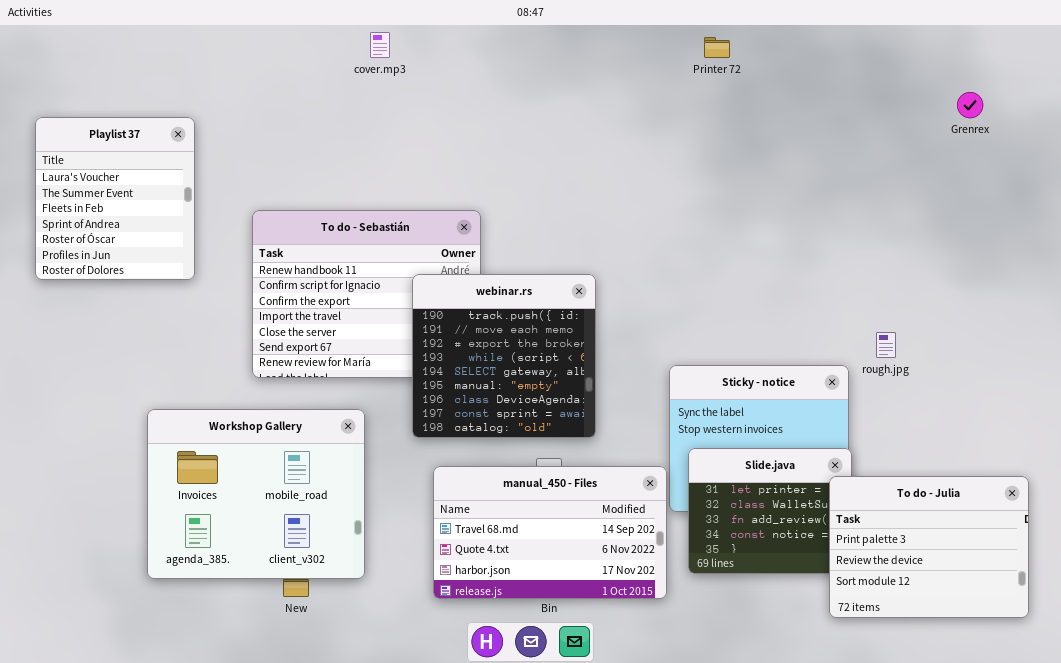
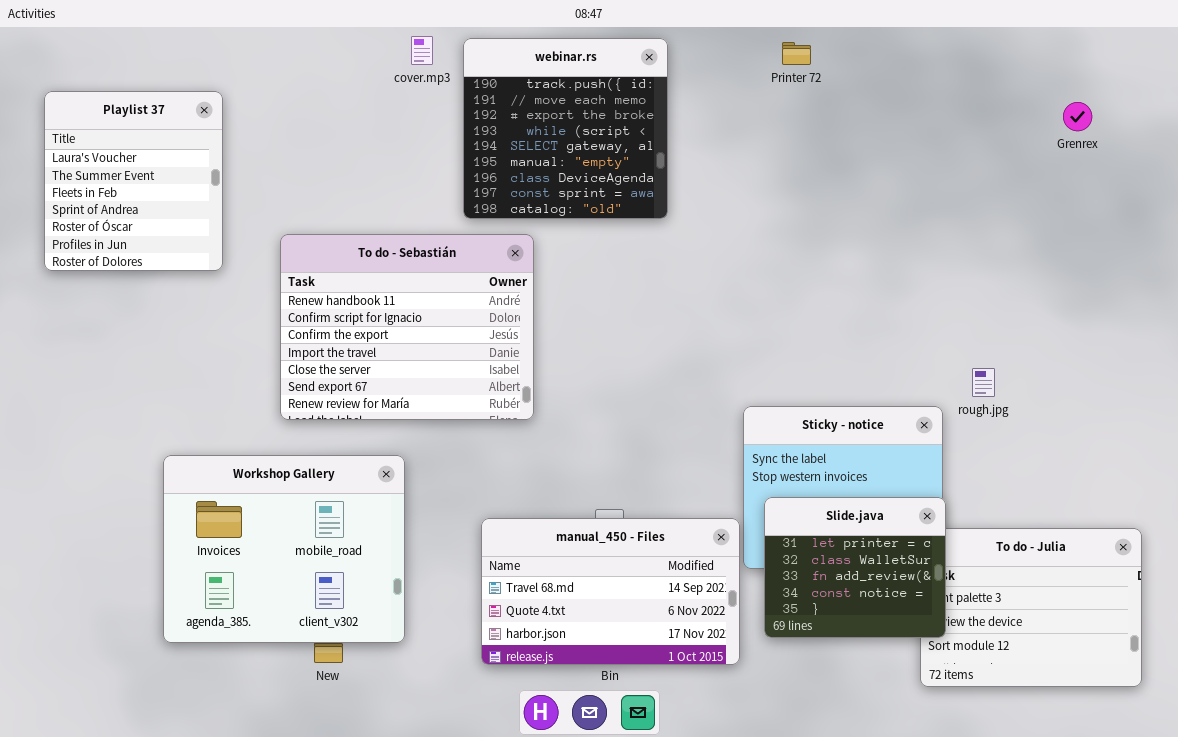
Playlist 37: [35,117,195,280] -> [44,91,223,271], moved
webinar.rs: [412,274,596,438] -> [463,38,668,219], moved
Slide.java: [688,448,852,574] -> [764,497,946,638], raised

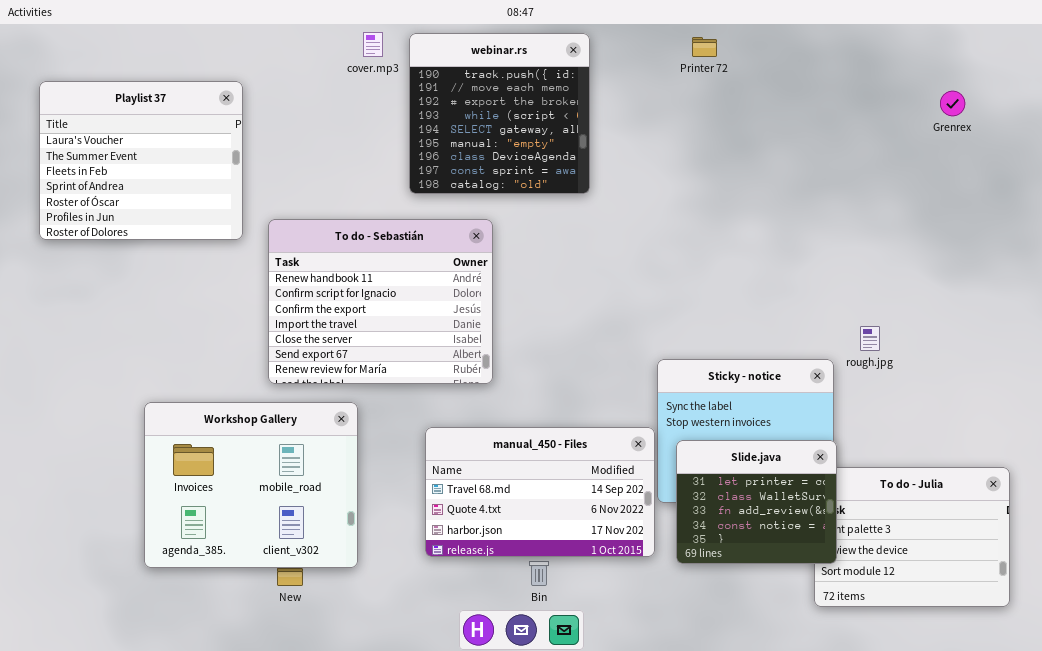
Playlist 37: [44,91,223,271] -> [39,81,243,240], resized
To do - Sebastián: [280,234,534,420] -> [268,219,493,384], moved
manual_450 - Files: [481,518,740,665] -> [425,427,655,557], moved

